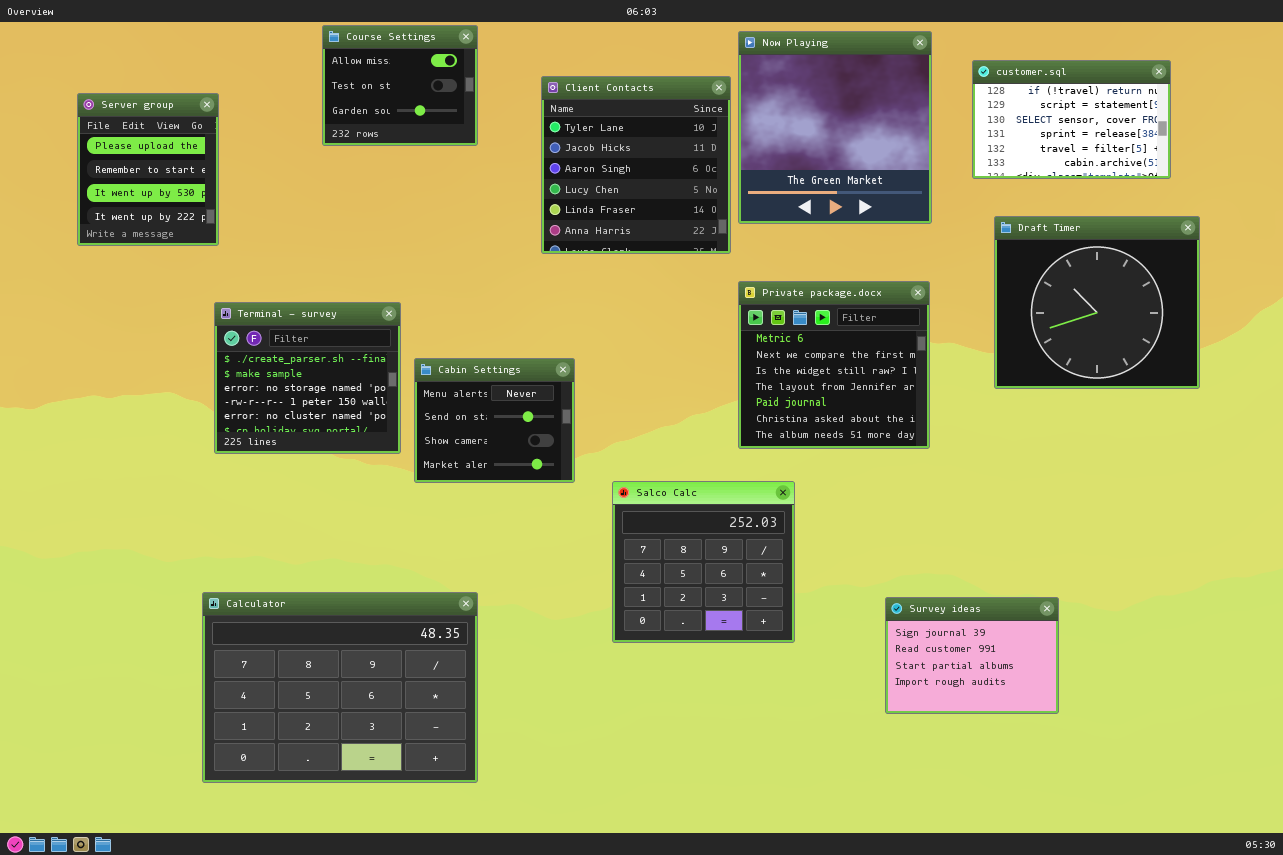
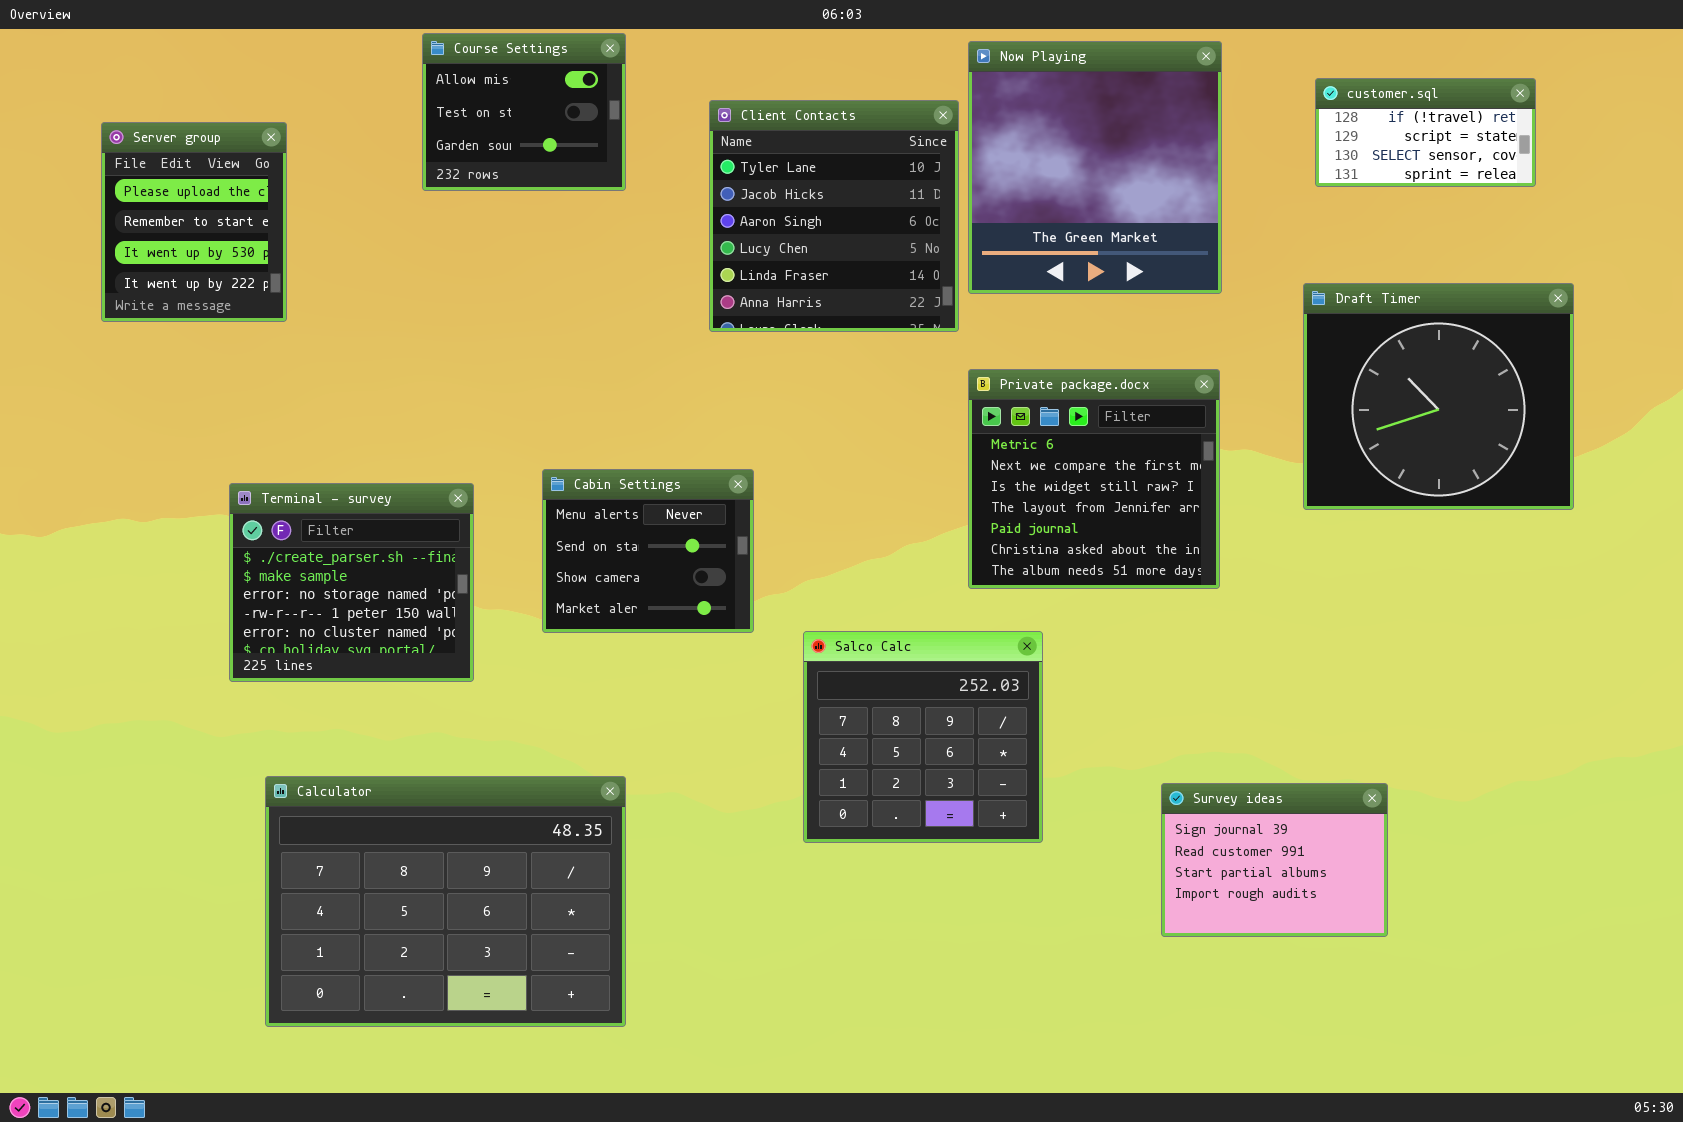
customer.sql: [972,60,1171,179] -> [1315,78,1536,187], resized
Terminal - survey: [214,302,401,454] -> [229,483,474,682], moved

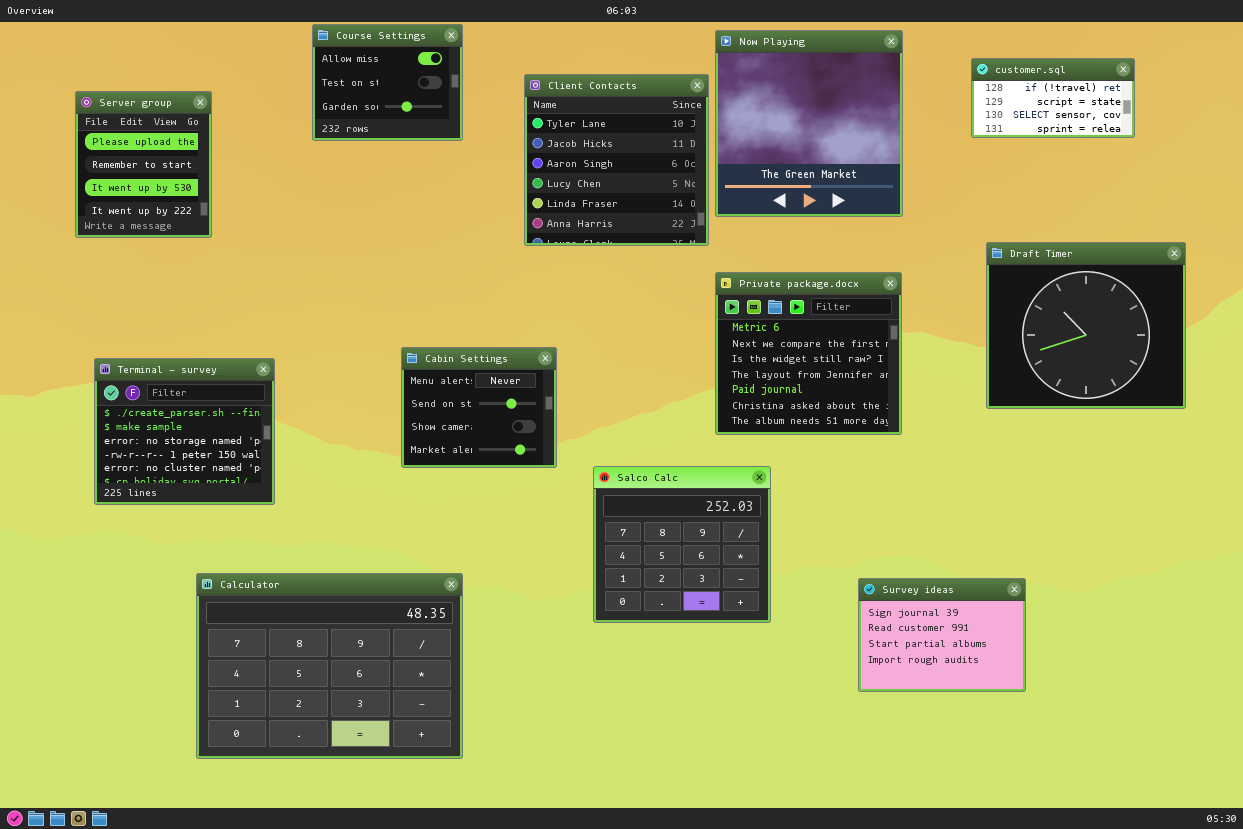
Draft Timer: [1303,283,1574,510] -> [986,242,1186,409], moved
Terminal - survey: [229,483,474,682] -> [94,358,275,505], moved

